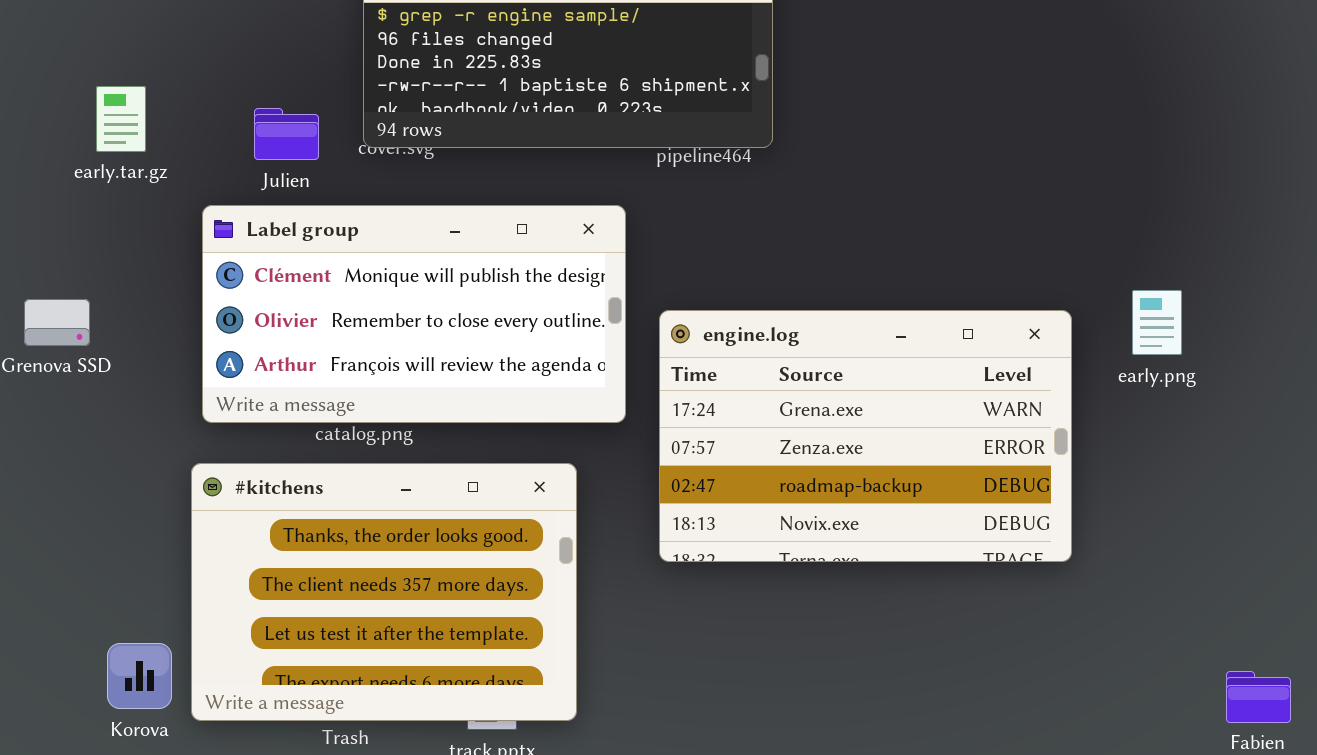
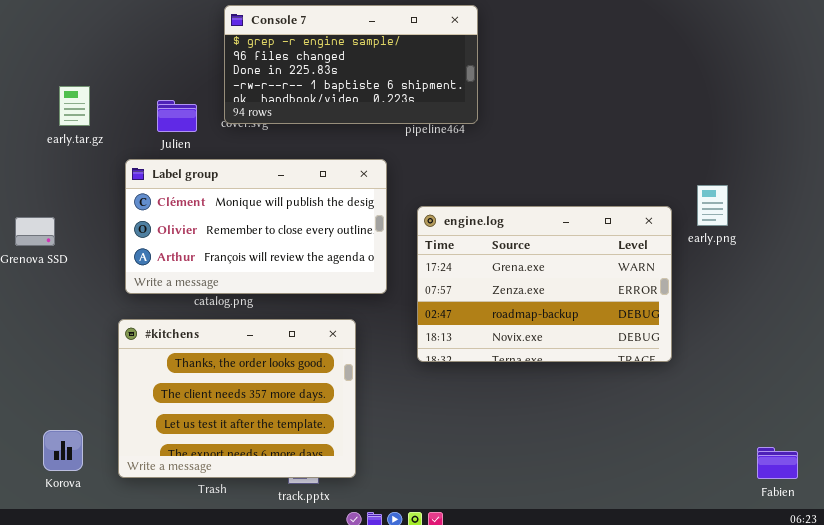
early.png: [1132,290,1182,355] -> [697,185,728,226], moved
engine.log: [659,310,1072,562] -> [417,206,672,362], moved
Korova: [107,643,172,709] -> [43,430,83,471], moved

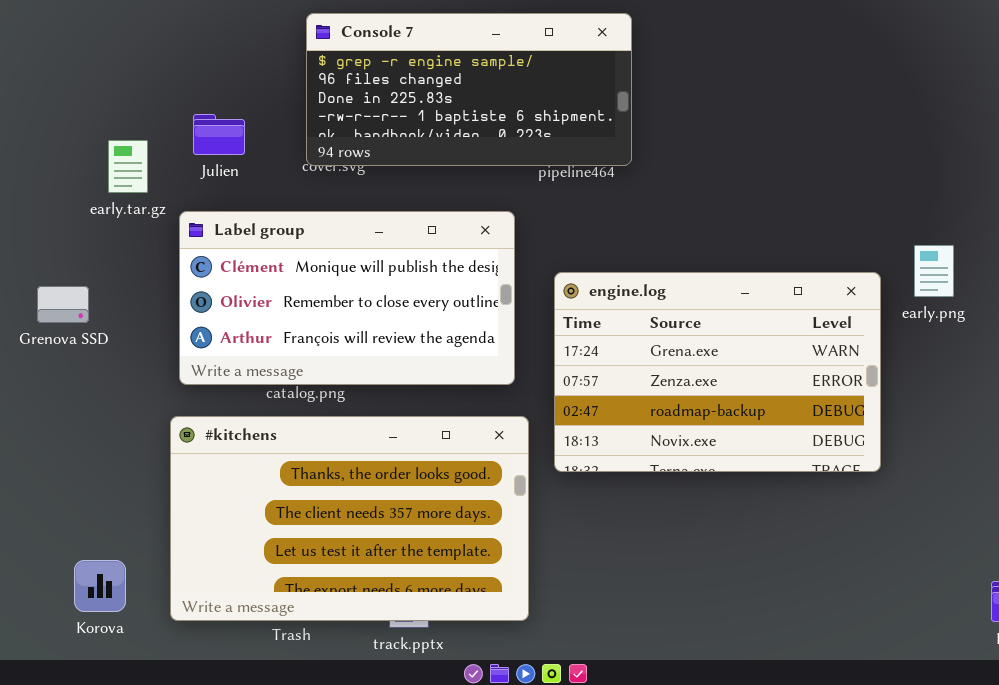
early.tar.gz: [59,86,90,126] -> [108,140,148,193], moved
Julien: [157,100,197,132] -> [193,114,245,155], moved
#kitchens: [118,319,356,478] -> [170,416,529,621], resized

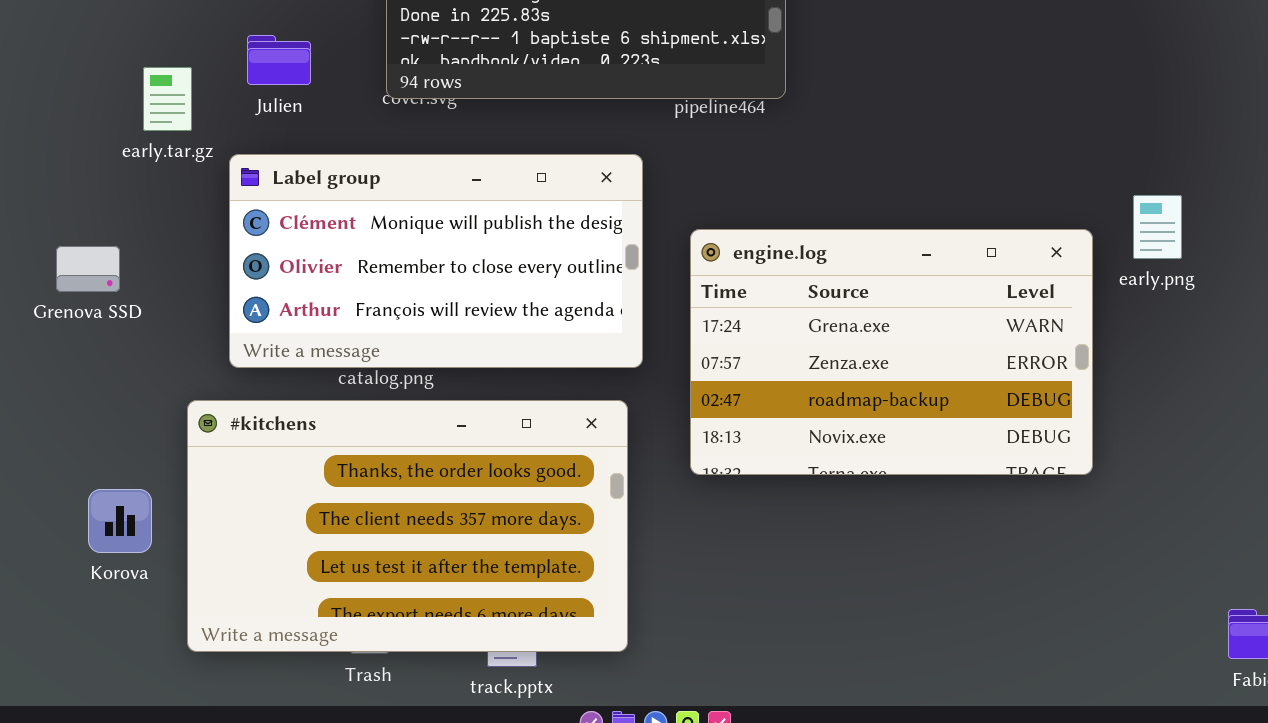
#kitchens: [170,416,529,621] -> [187,400,628,652], moved
Korova: [74,560,126,612] -> [88,489,152,553], moved

